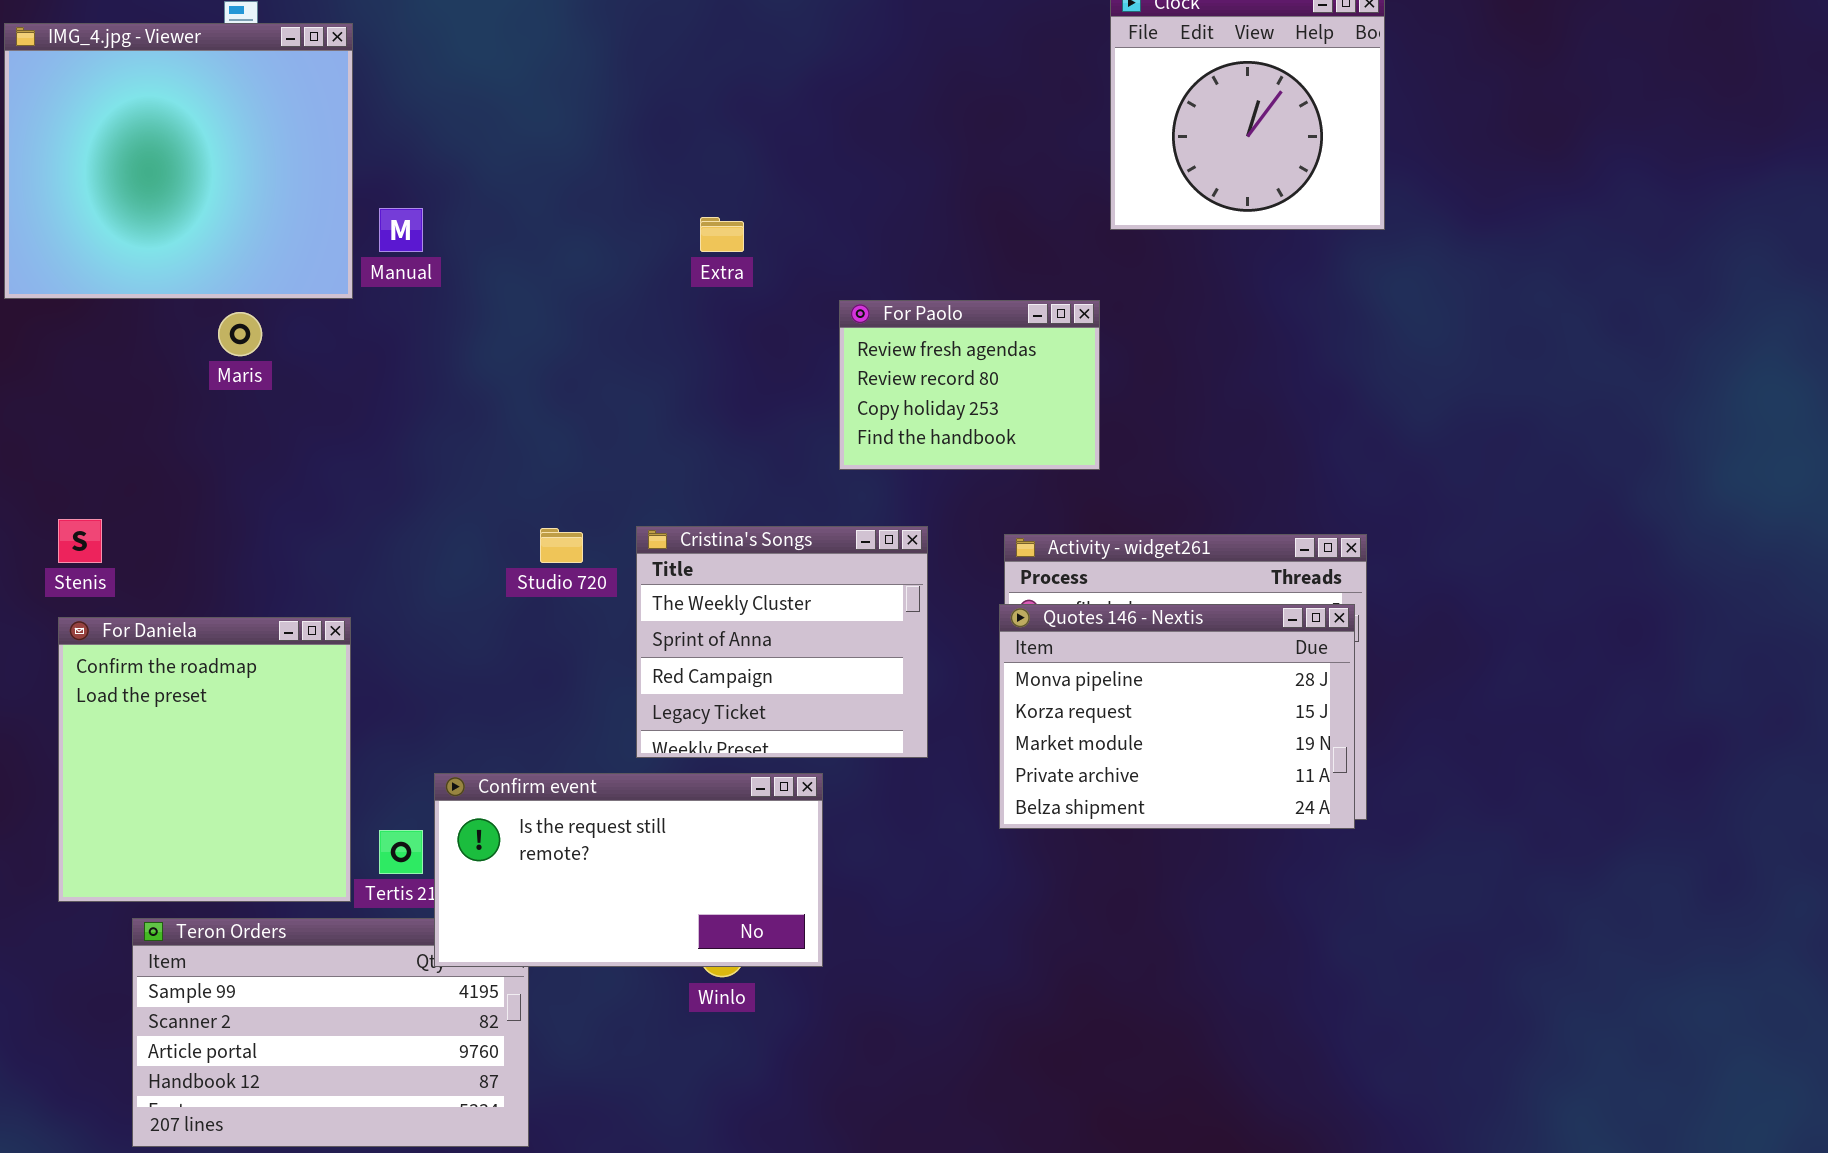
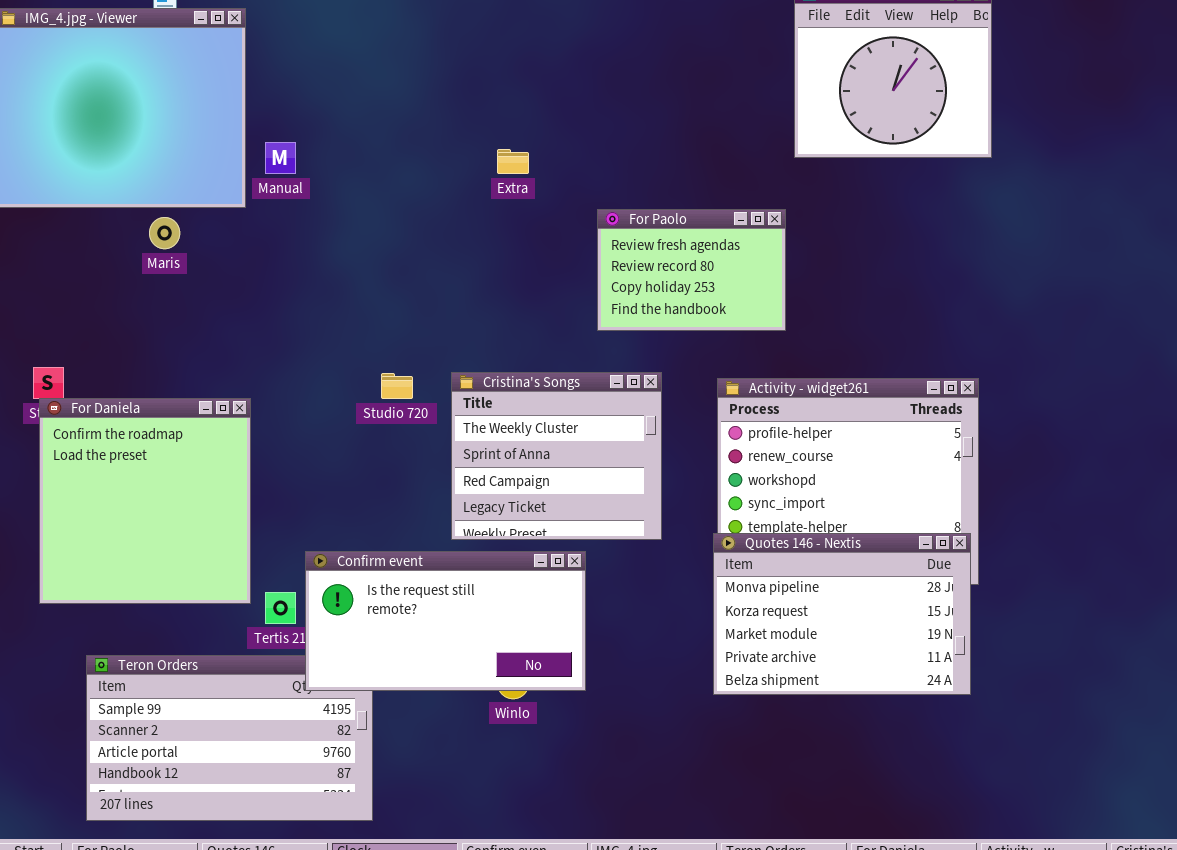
Quotes 146 - Nextis: [999,604,1355,829] -> [713,533,971,695], moved
For Daniela: [58,617,351,902] -> [39,398,251,604], moved

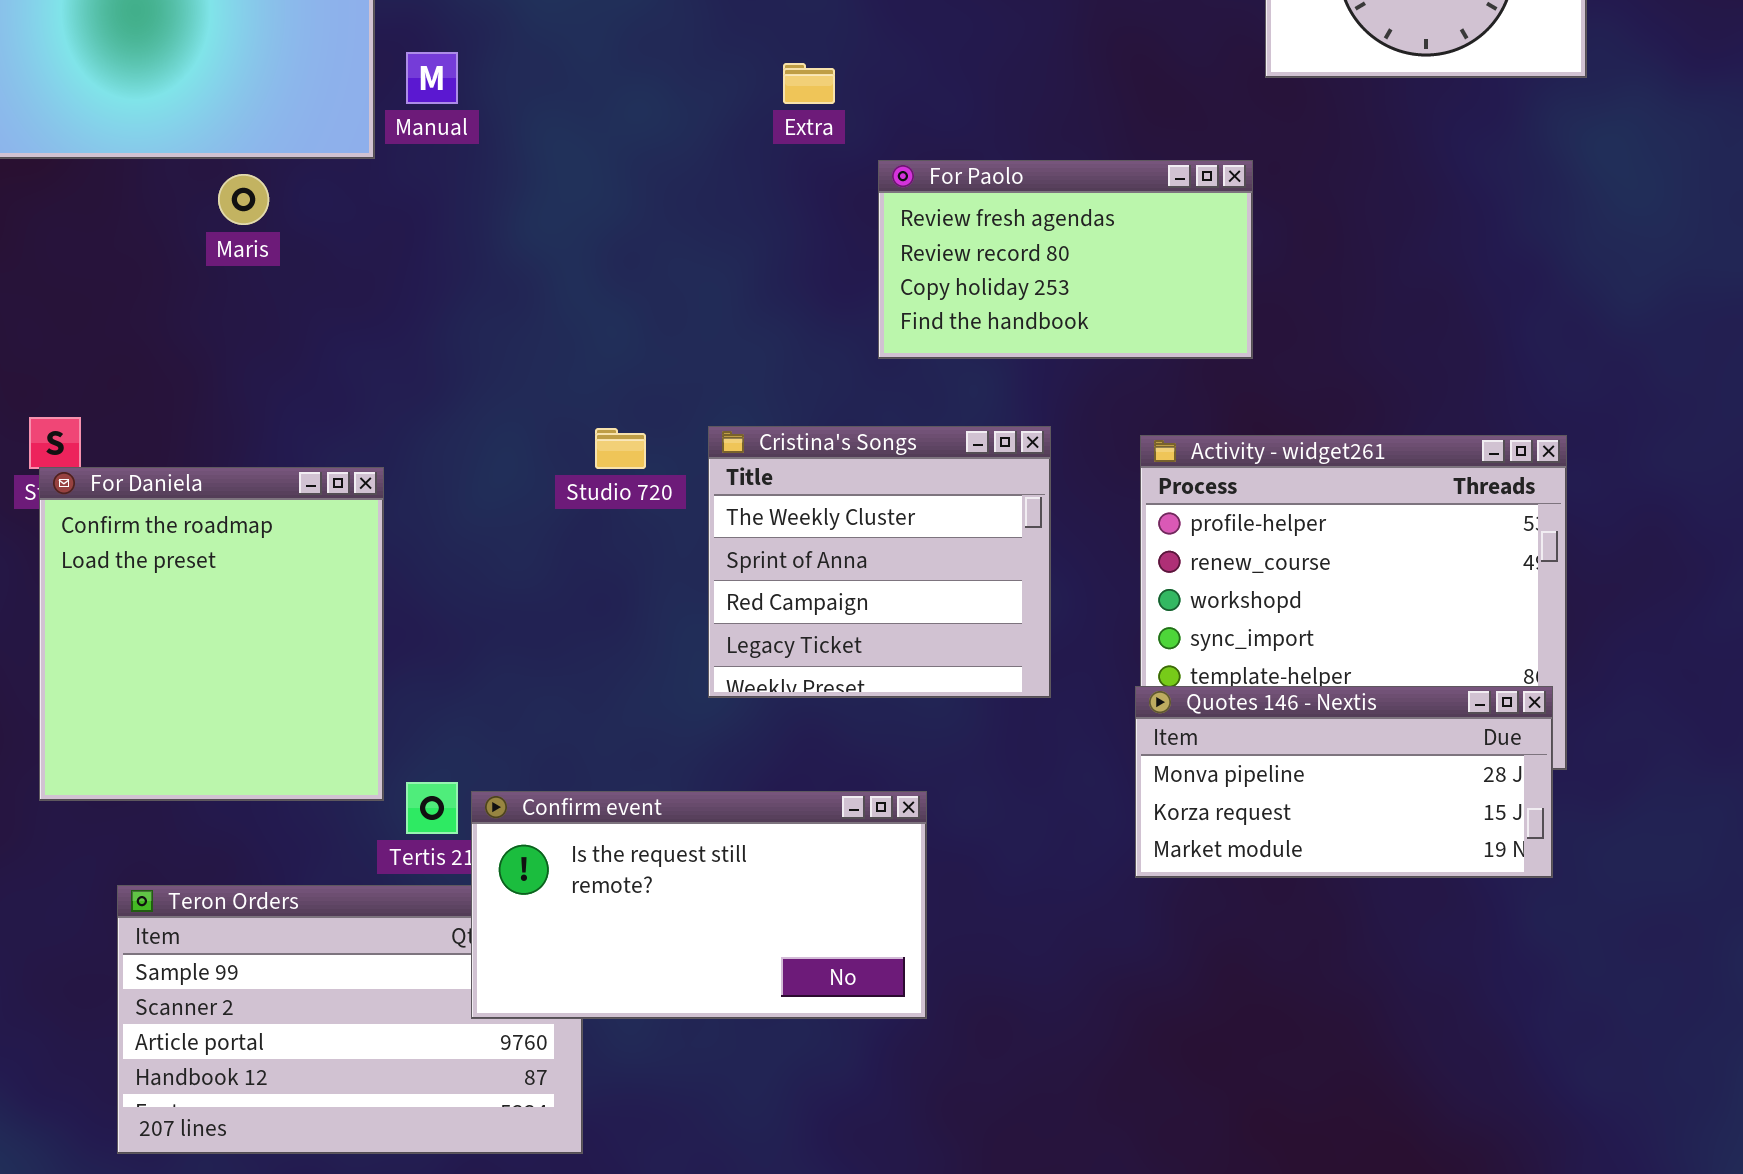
For Paolo: [597,209,786,331] -> [878,160,1253,359], resized
Quotes 146 - Nextis: [713,533,971,695] -> [1135,686,1553,878], resized
Confirm event: [305,551,586,691] -> [471,791,927,1019], moved

